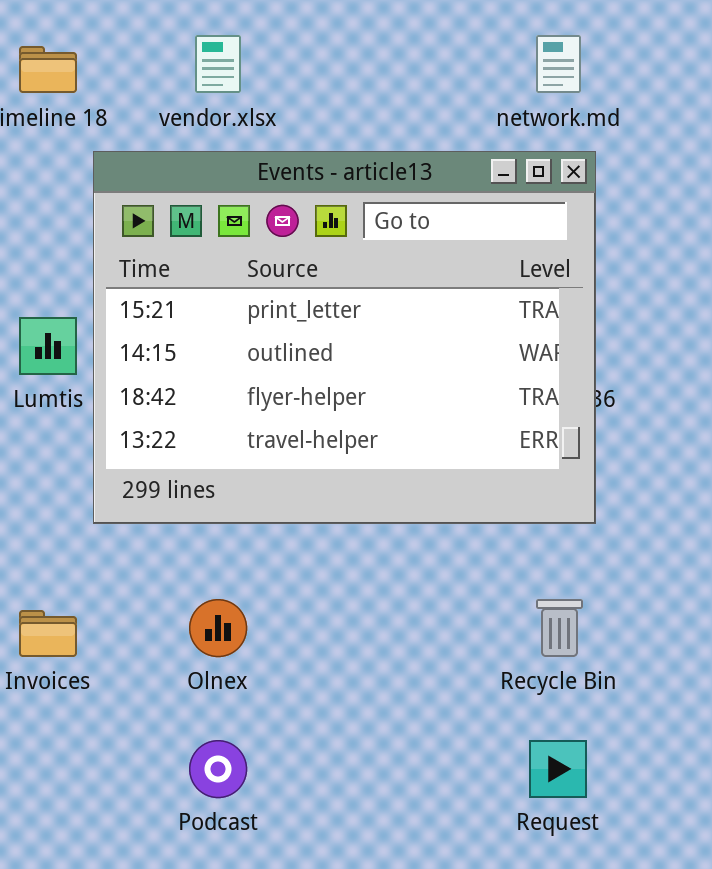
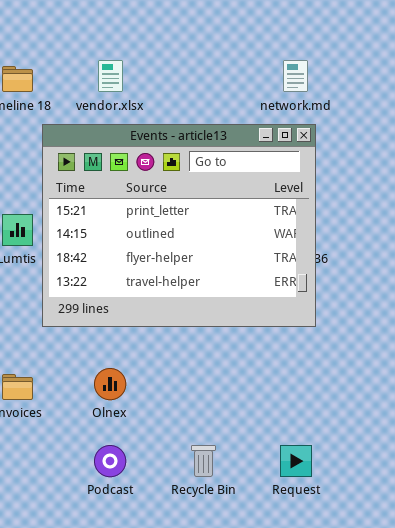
Recycle Bin: [536,599,583,657] -> [191,445,216,477], moved

